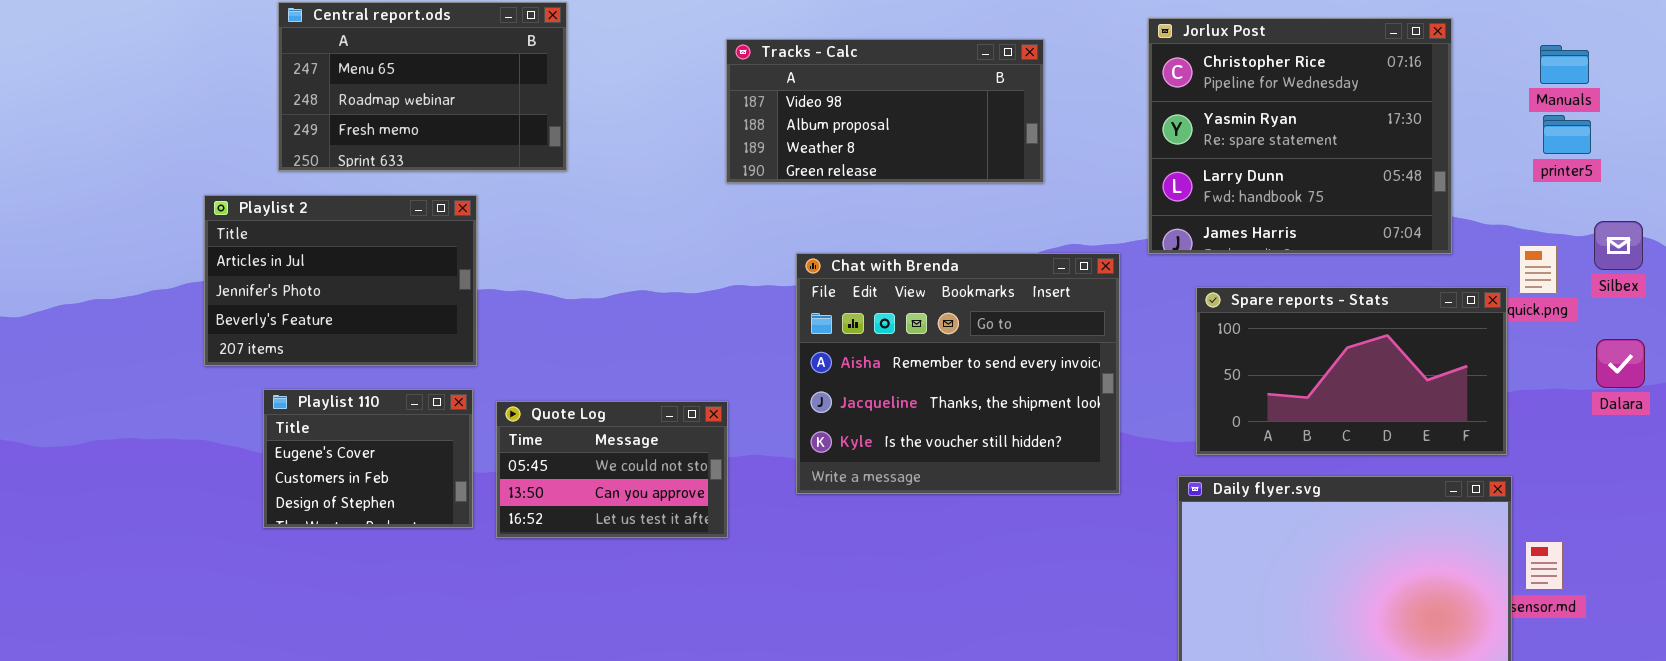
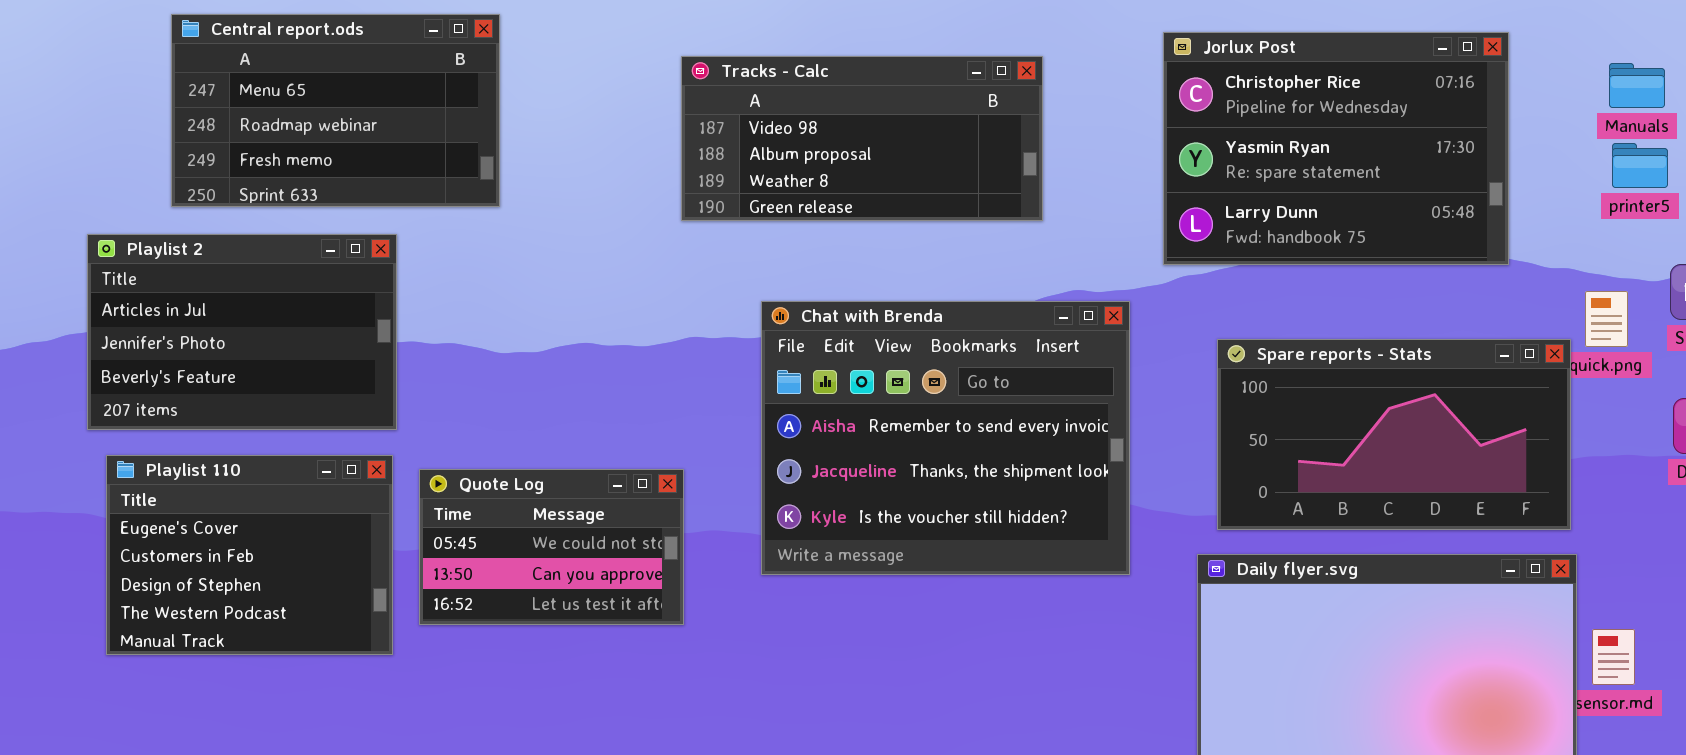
Jorlux Post: [1148,18,1452,254] -> [1163,32,1509,265], resized
Playlist 110: [263,389,473,528] -> [106,455,393,655], resized

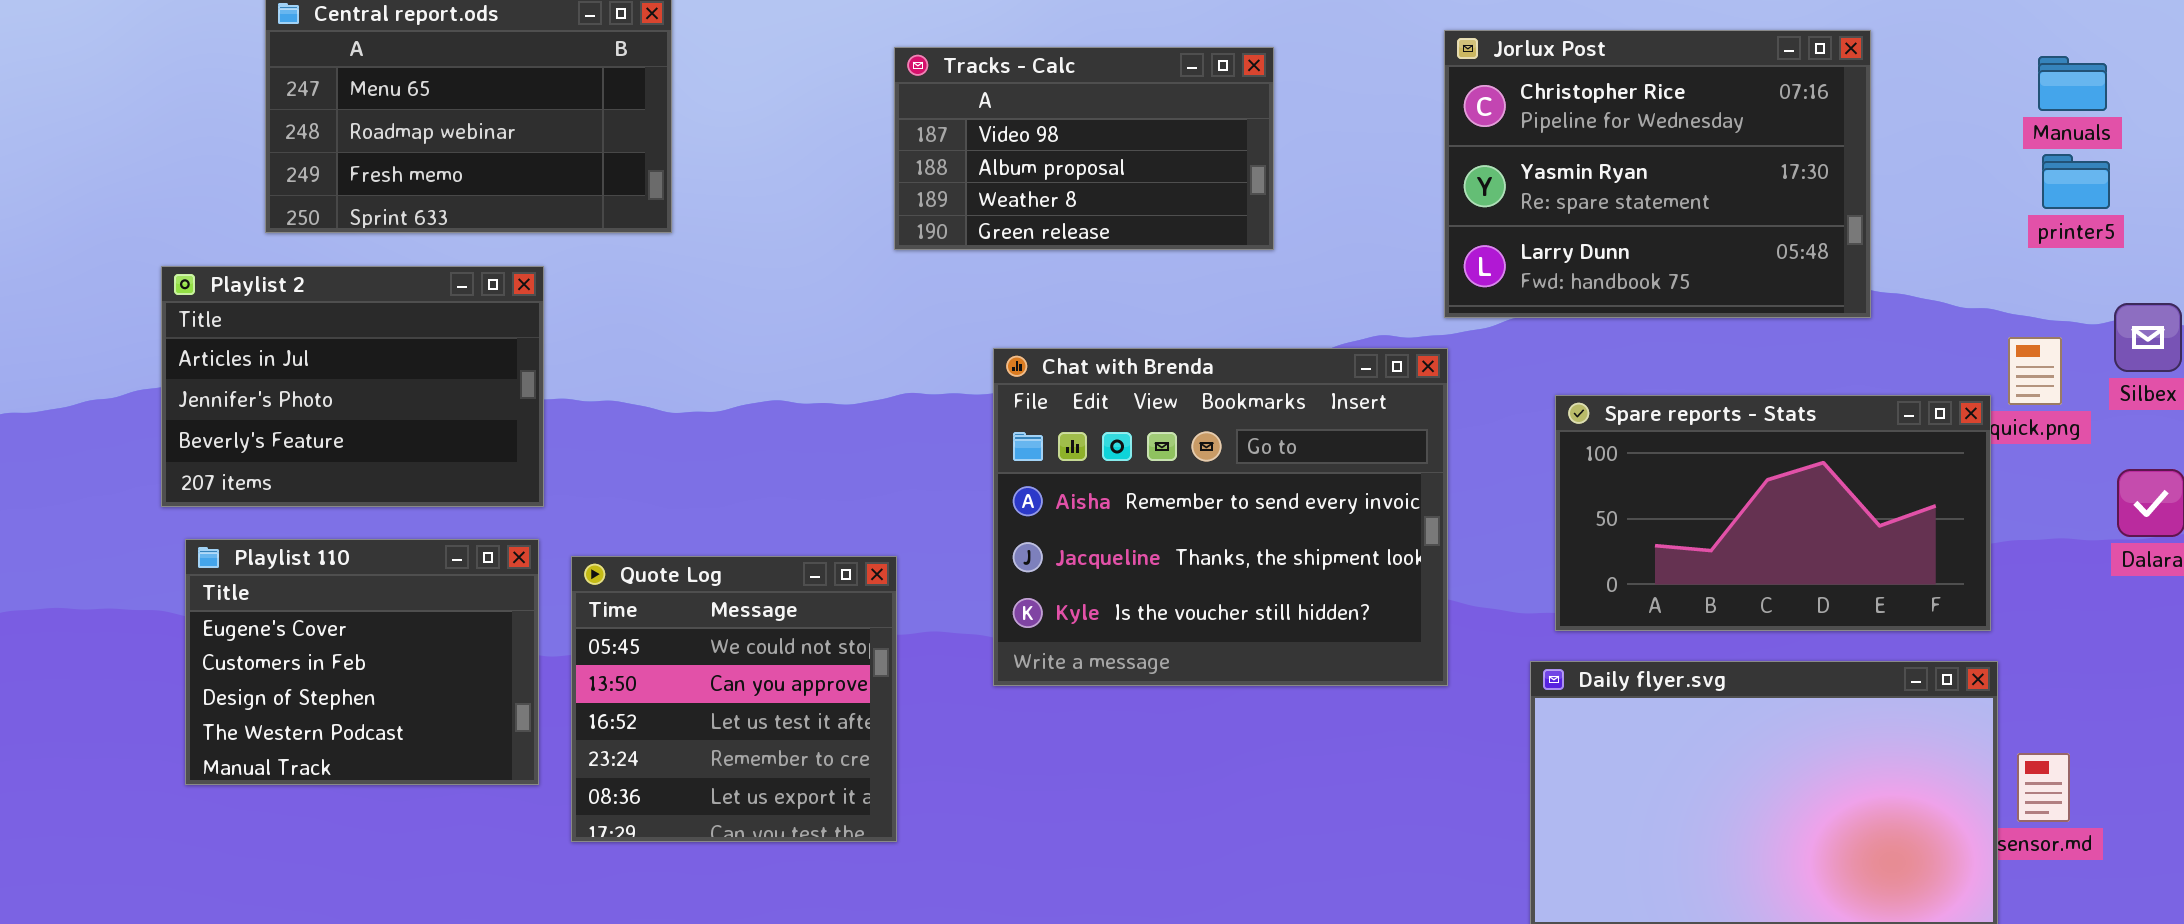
Jorlux Post: [1163,32,1509,265] -> [1444,30,1871,318], moved
Tracks - Calc: [681,56,1043,221] -> [894,47,1274,250], resized
Quote Log: [419,469,684,625] -> [571,556,897,842], resized

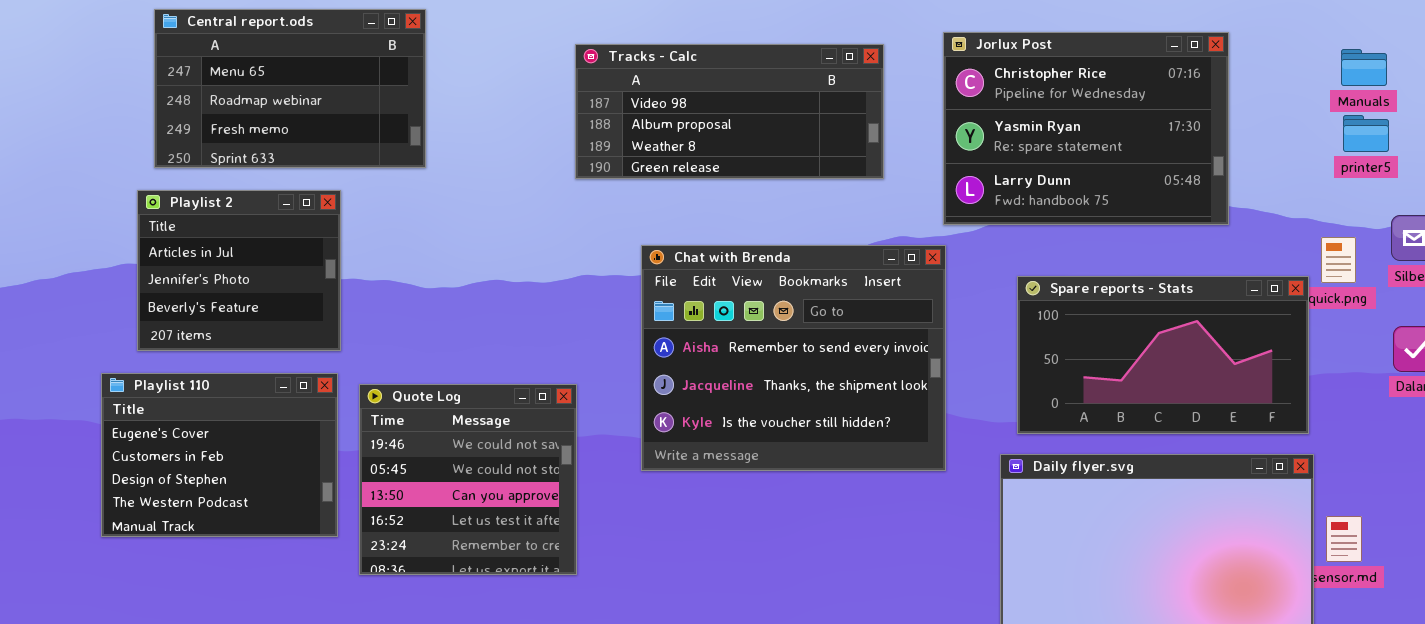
Tracks - Calc: [894,47,1274,250] -> [575,44,884,179], resized
Playlist 2: [161,266,544,507] -> [137,190,341,351], resized
Quote Log: [571,556,897,842] -> [359,384,577,575], scrolled up 1 row

